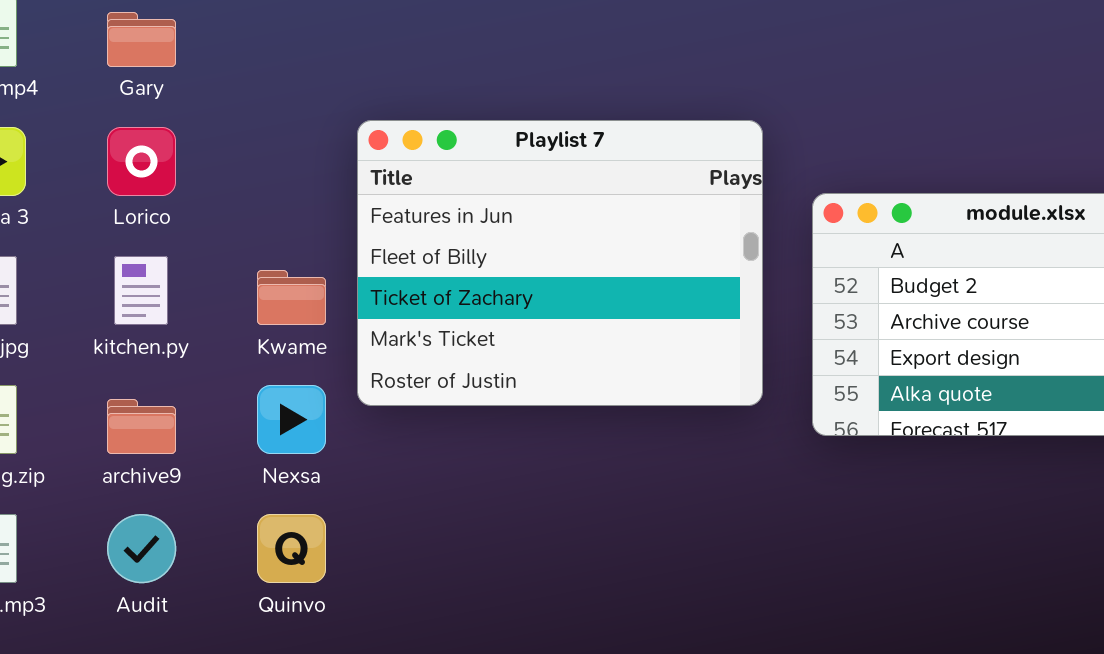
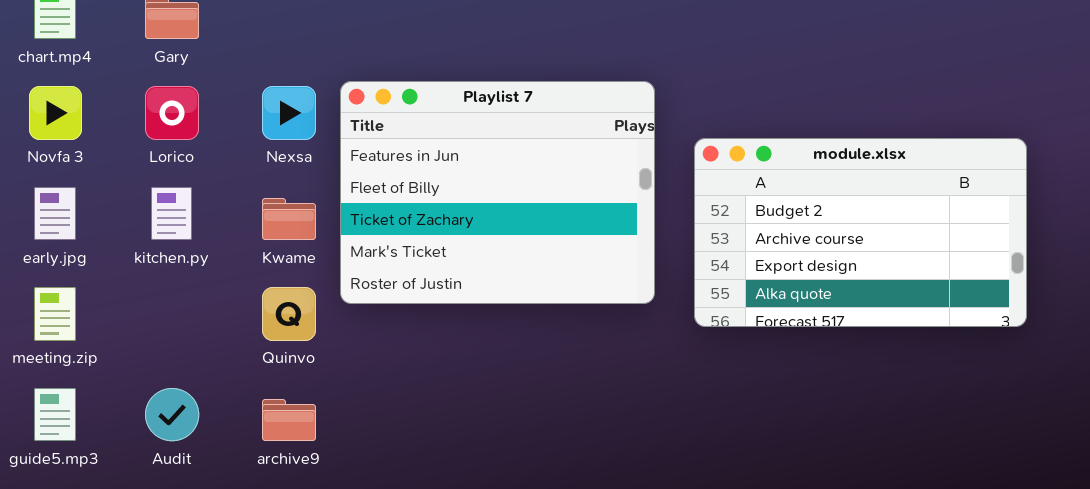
Nexsa: [257,385,326,454] -> [262,86,316,140], moved
archive9: [107,399,176,454] -> [262,399,316,441], moved
Quinvo: [257,514,326,583] -> [262,287,316,341], moved

